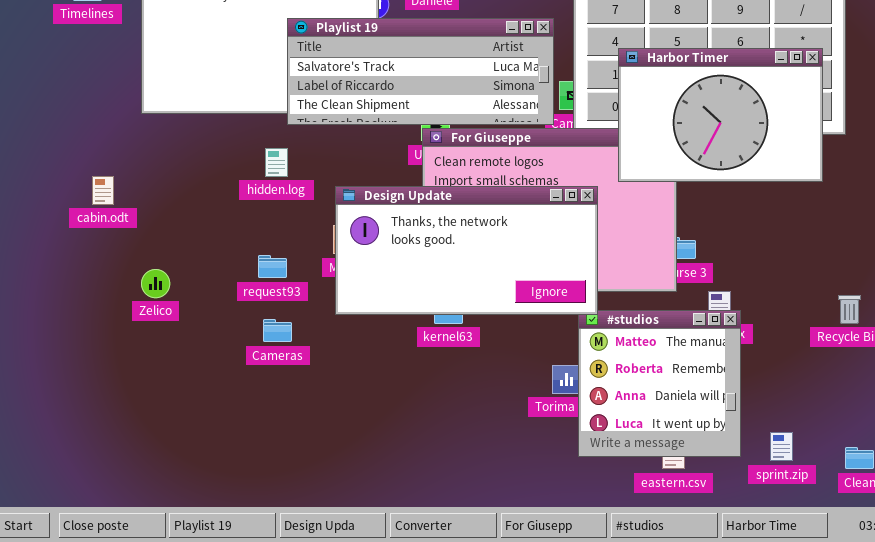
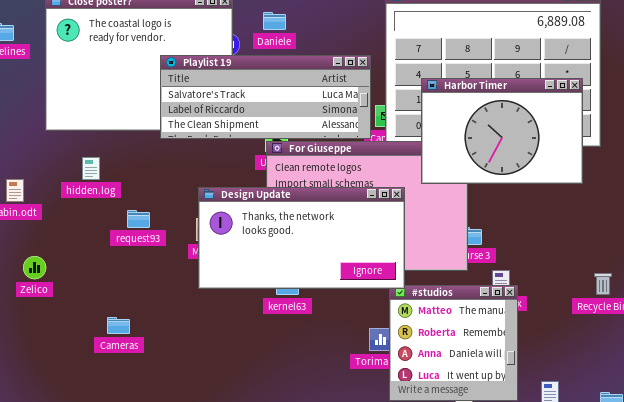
hidden.log: [265,148,288,177] -> [82,157,100,180], moved
request93: [258,255,287,278] -> [127,210,150,228], moved
Zelico: [141,269,170,298] -> [23,256,46,279], moved
Cameras: [263,319,292,342] -> [107,317,130,334], moved

